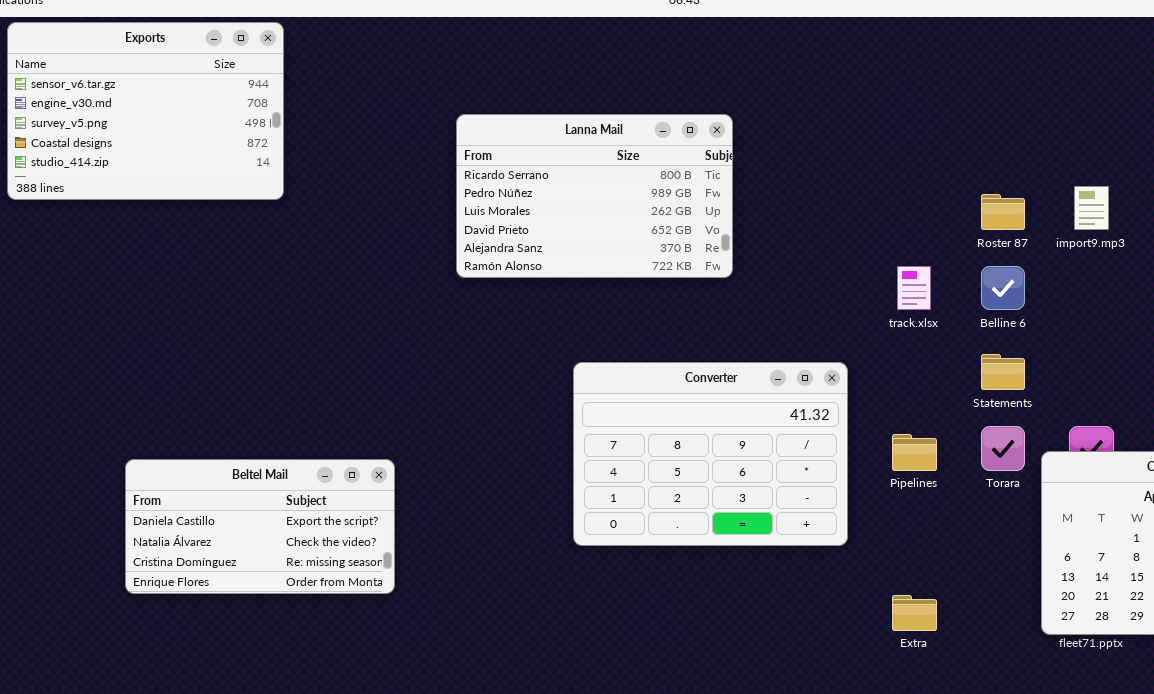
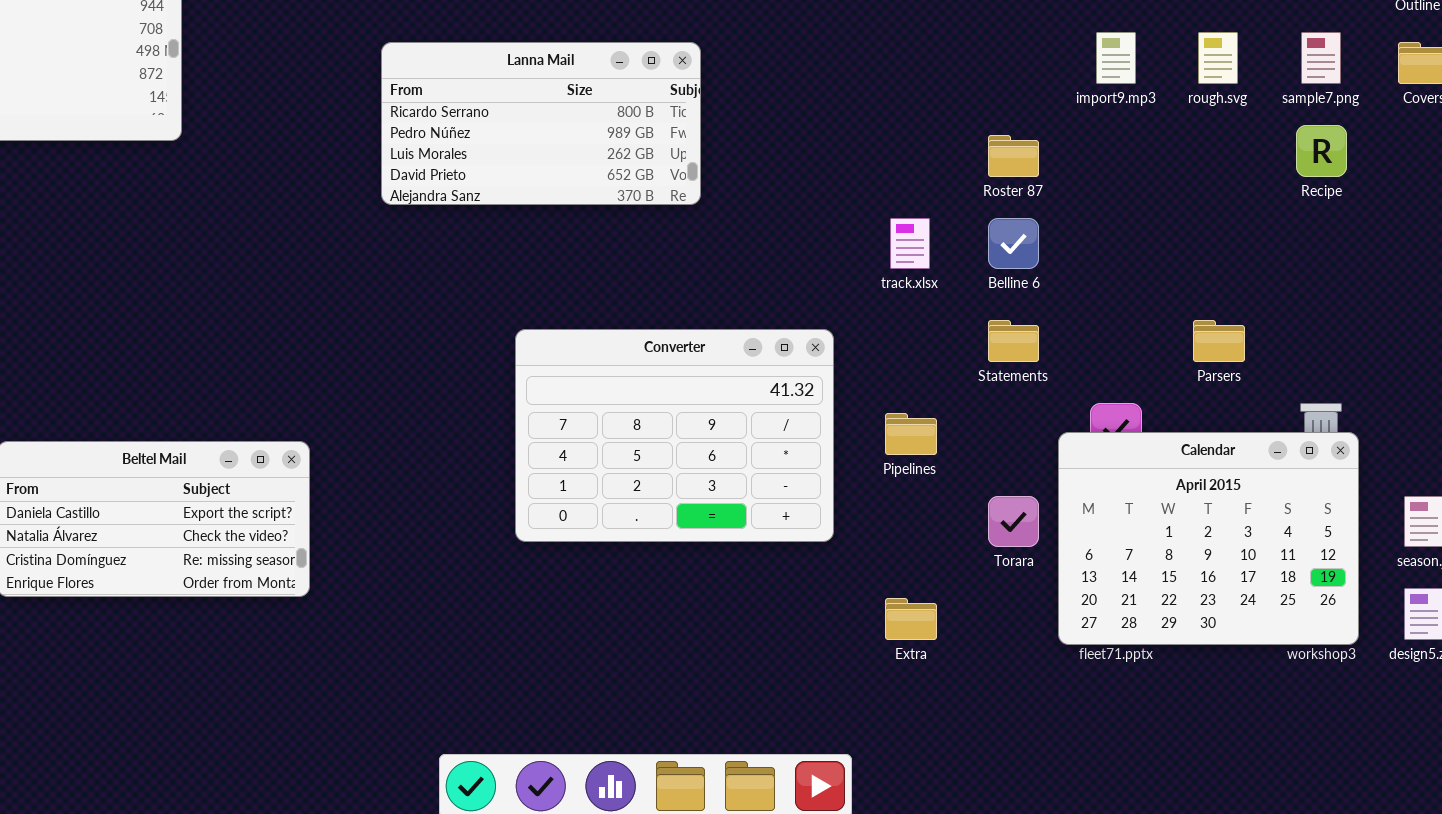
Lanna Mail: [456,114,733,278] -> [381,42,701,205], resized
import9.mp3: [1074,186,1109,230] -> [1096,32,1136,84], moved
Torara: [981,426,1025,471] -> [988,496,1039,547], moved

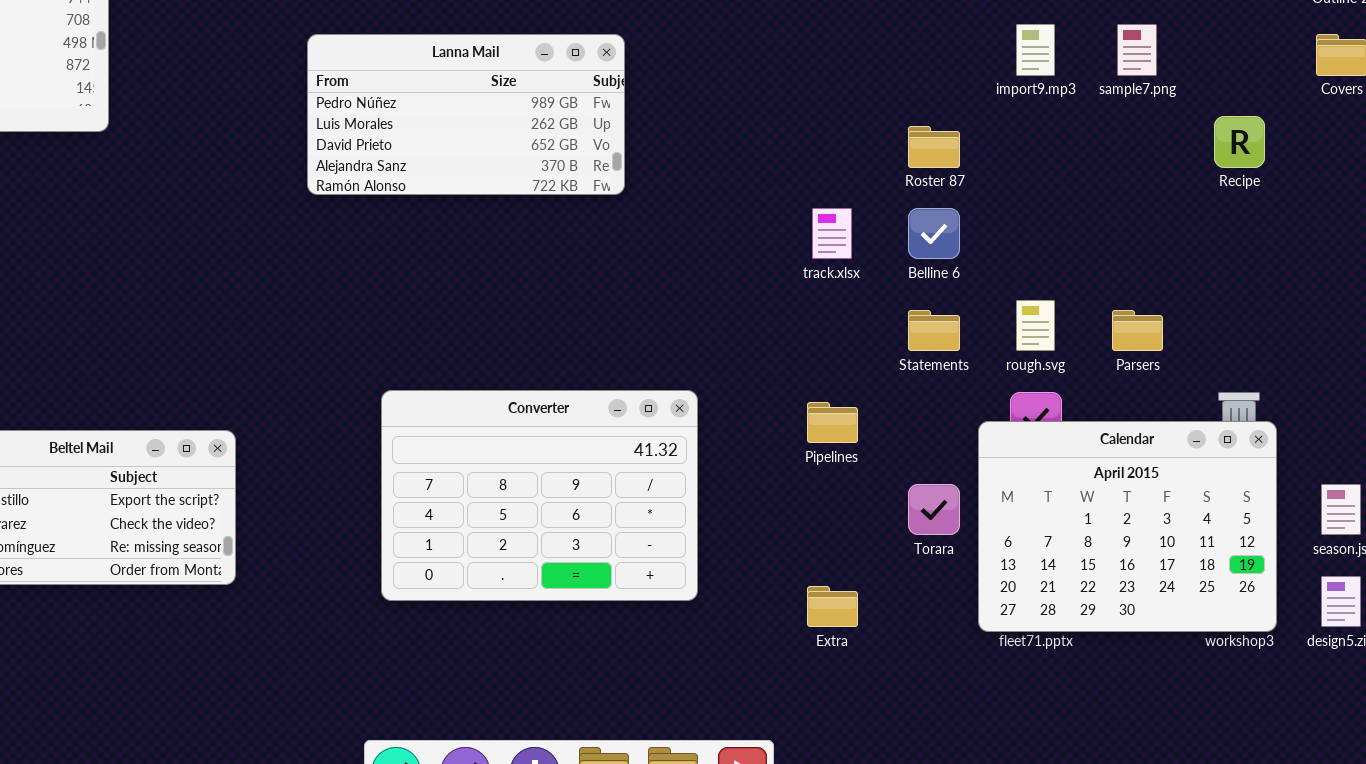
rough.svg: [1198,32,1238,84] -> [1016,300,1055,351], moved
sample7.png: [1301,32,1341,84] -> [1117,24,1157,76], moved
Lanna Mail: [381,42,701,205] -> [307,34,625,195], scrolled down 1 row
Converter: [515,329,834,542] -> [381,390,698,601], moved

